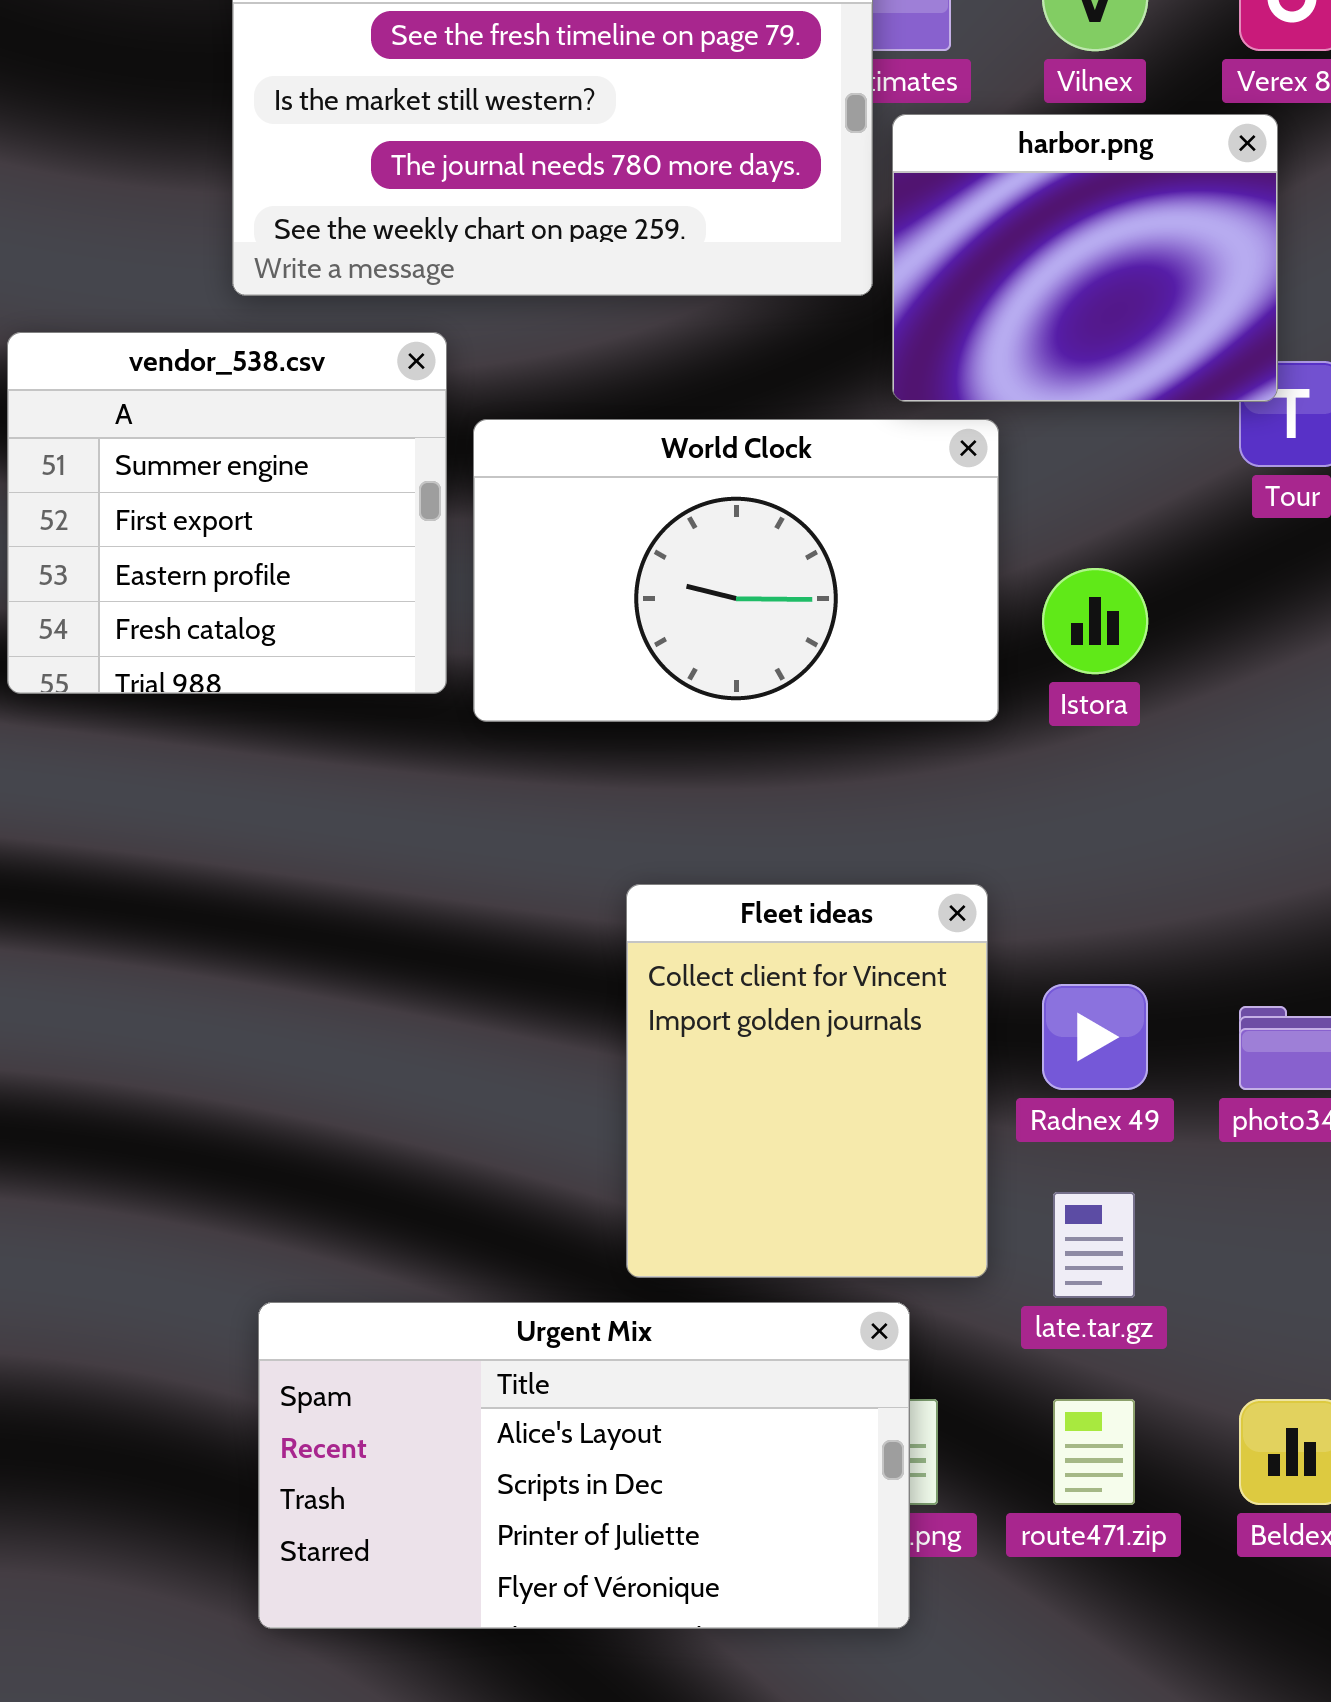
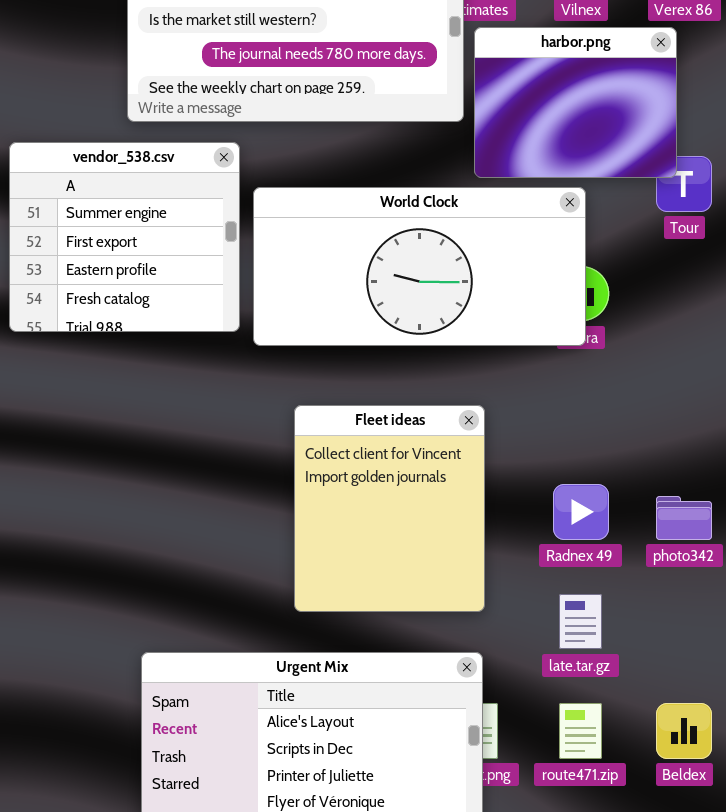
World Clock: [473,419,999,722] -> [253,187,586,346], resized
Fleet ideas: [626,884,988,1278] -> [294,405,485,612], moved

